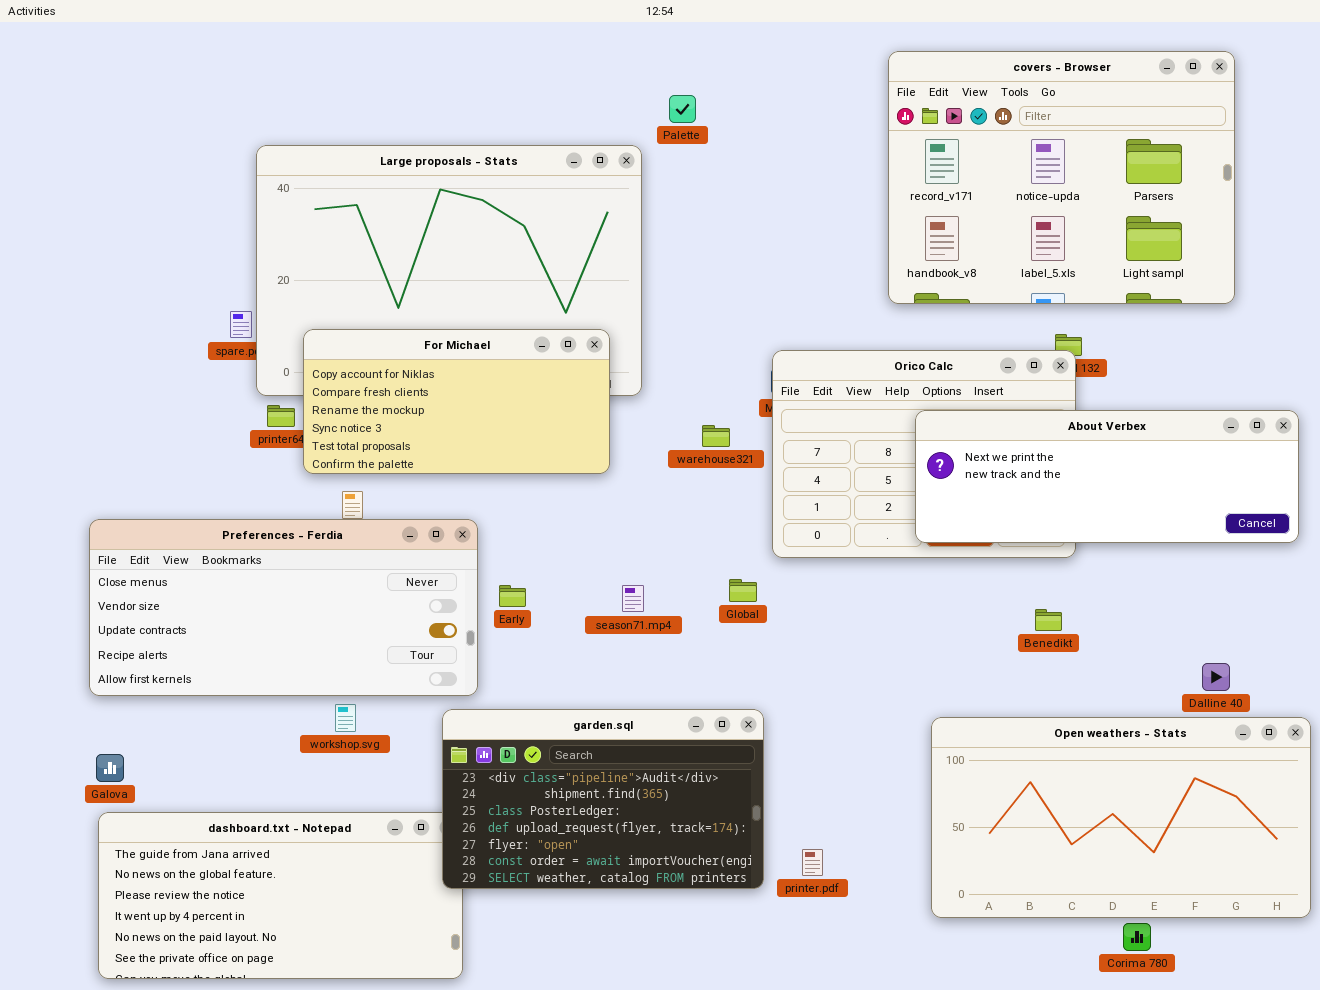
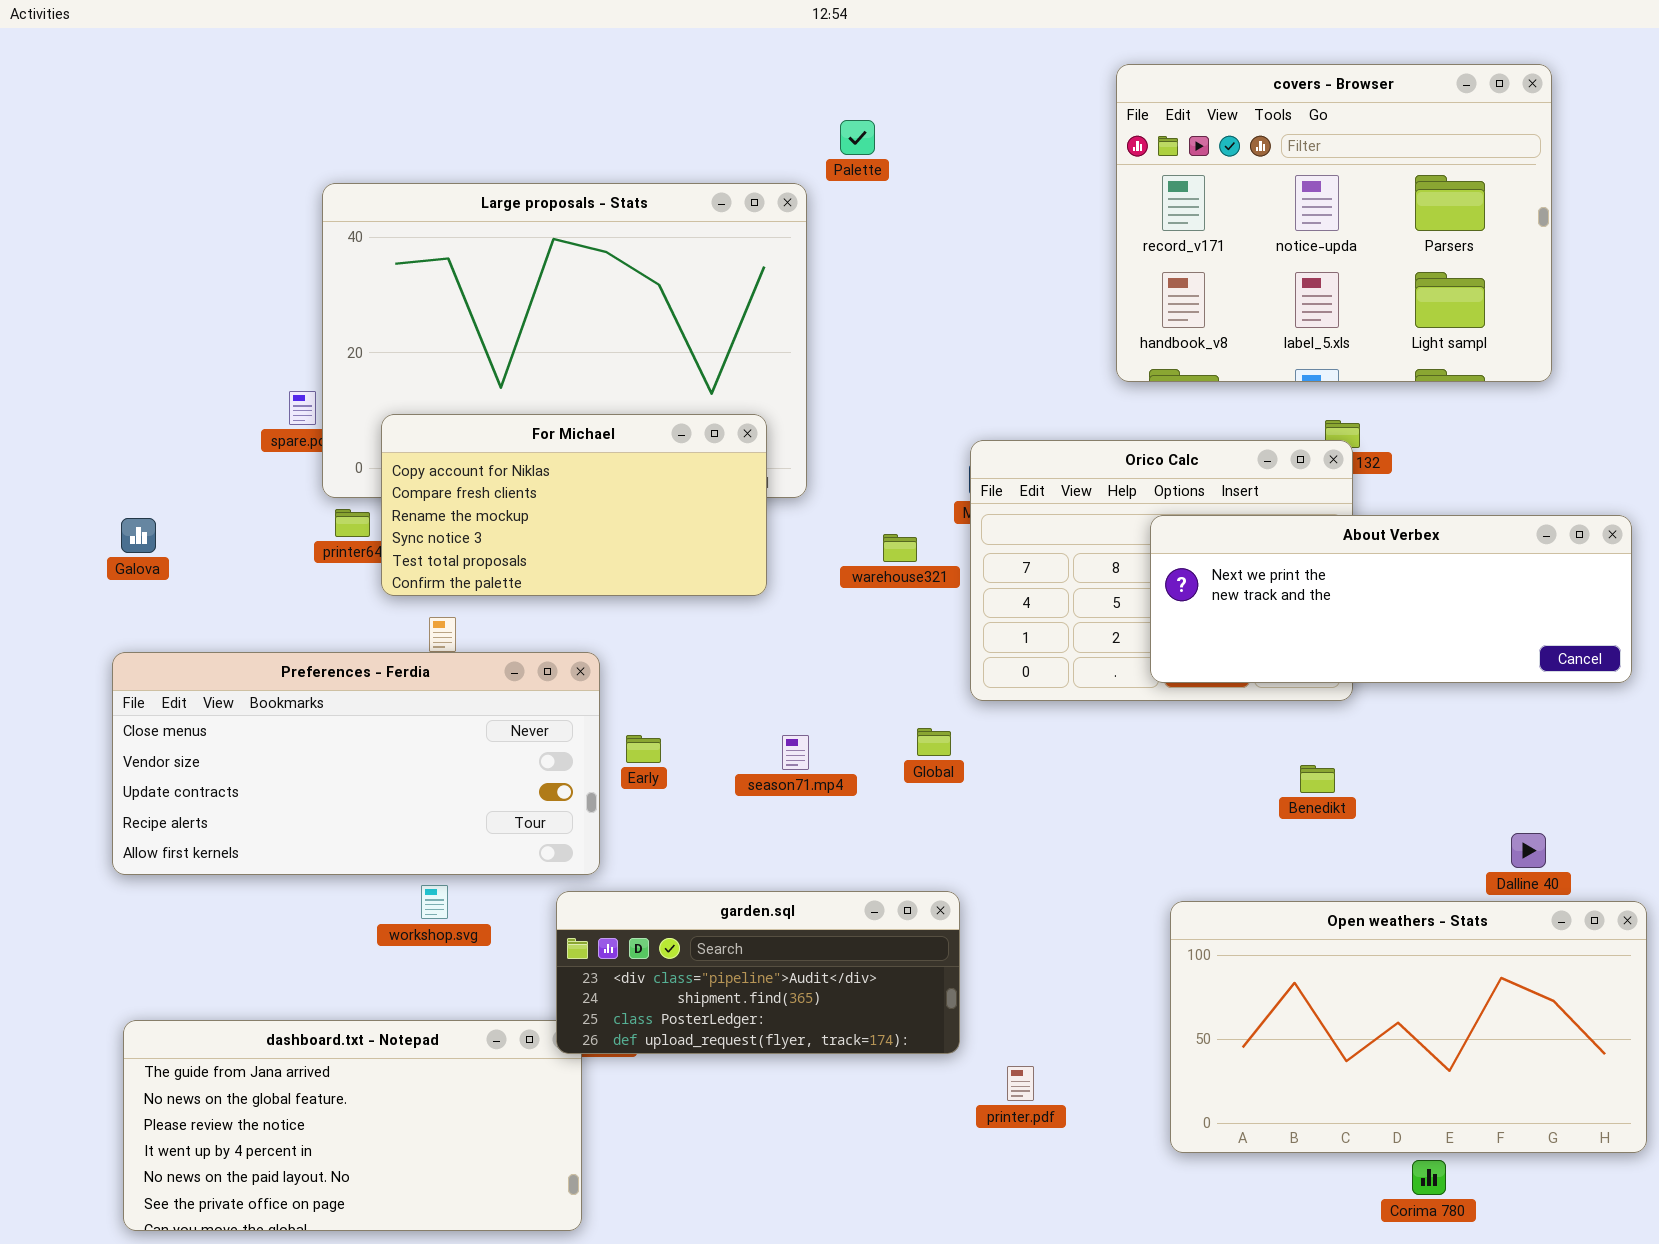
garden.sql: [442,709,764,889] -> [556,891,960,1054], resized
Galova: [96,754,124,782] -> [121,518,156,553], moved

